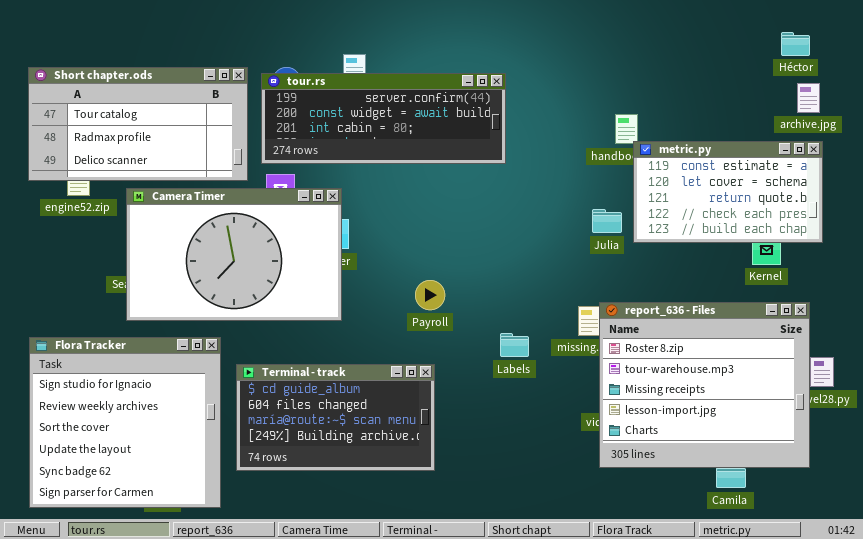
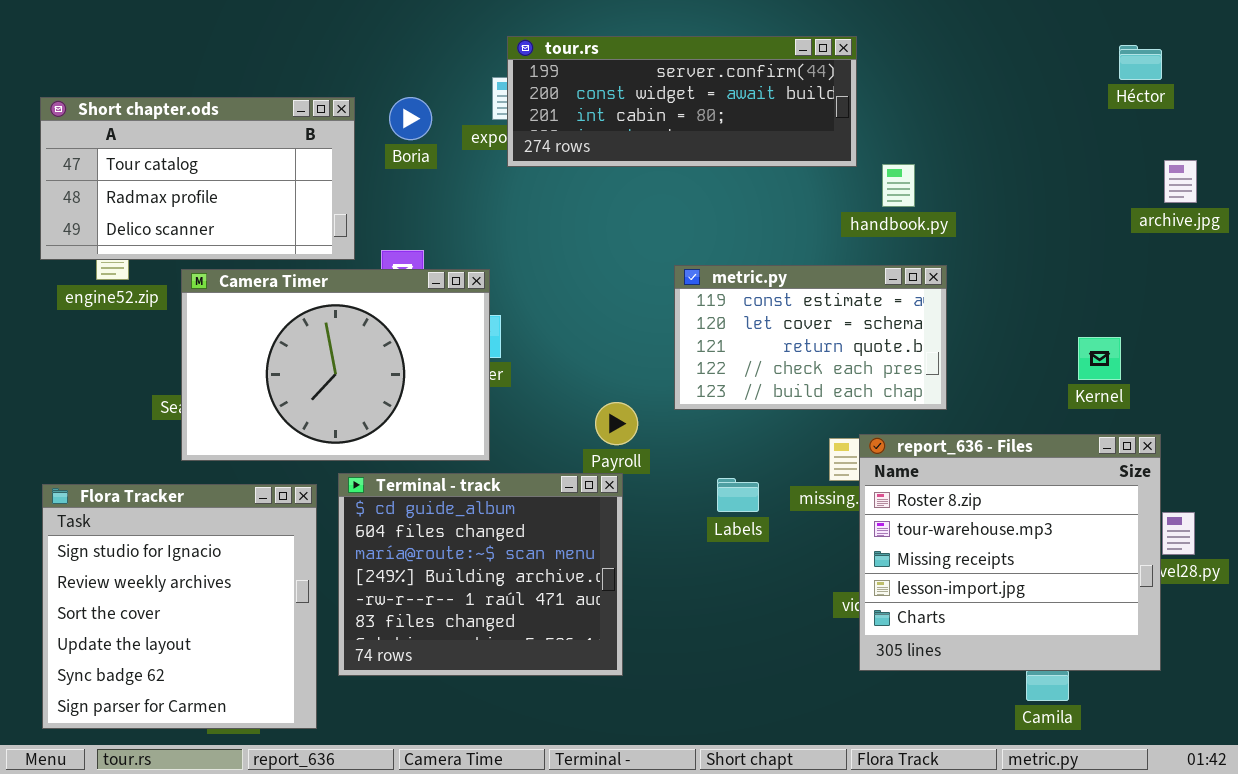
tour.rs: [261,73,506,164] -> [507,36,857,167], moved
archive.jpg: [797,83,820,113] -> [1164,160,1197,203], moved
metric.py: [633,141,823,243] -> [674,265,947,410], moved
Terminal - track: [236,364,435,471] -> [338,473,623,676], resized

